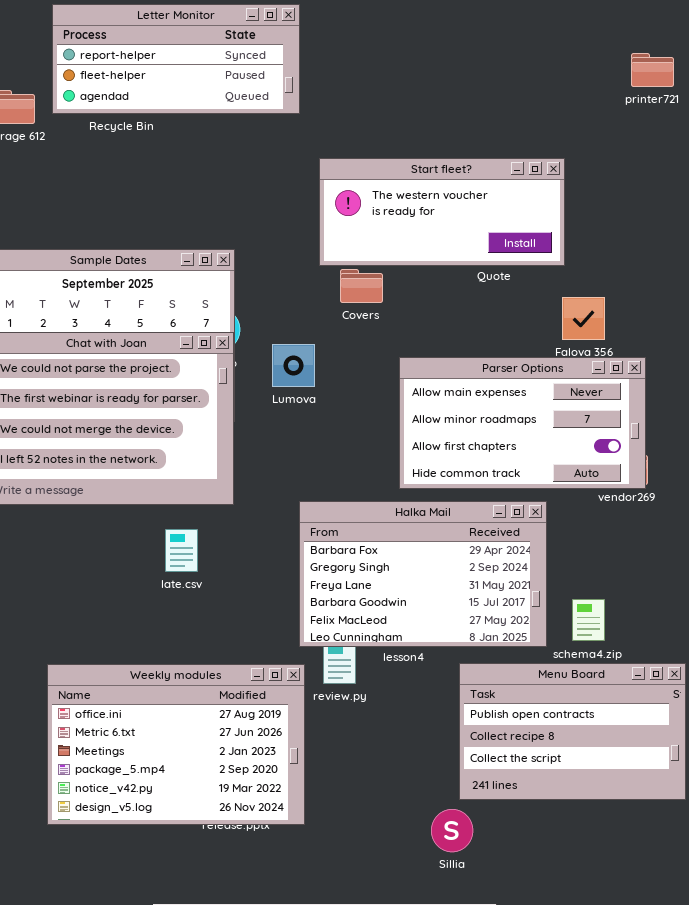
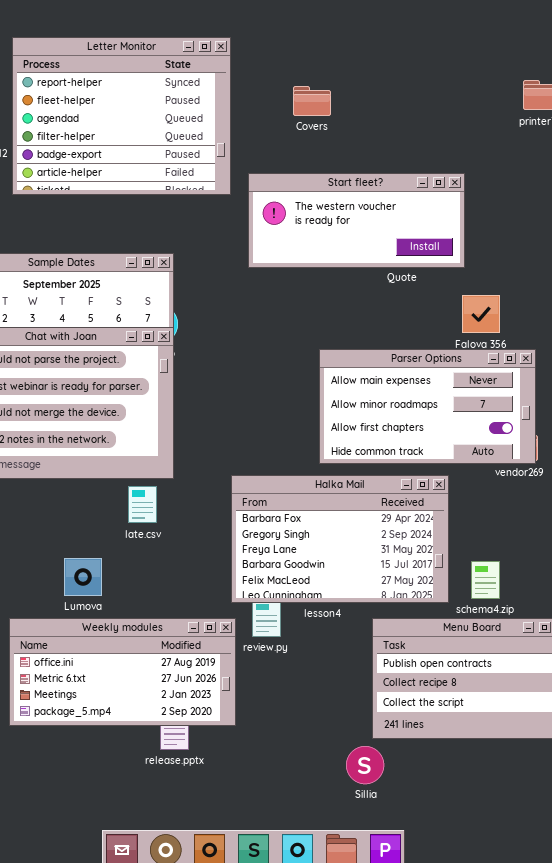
Letter Monitor: [52,4,300,114] -> [12,37,231,195], resized
Covers: [340,269,383,303] -> [293,86,331,116], moved
Lumova: [272,344,315,387] -> [64,558,102,596], moved
late.csv: [165,529,198,572] -> [128,486,157,523], moved
Weekly modules: [47,664,305,825] -> [9,618,236,726], resized

